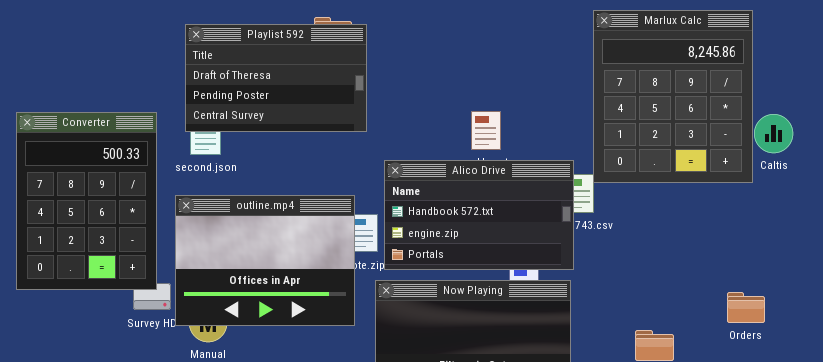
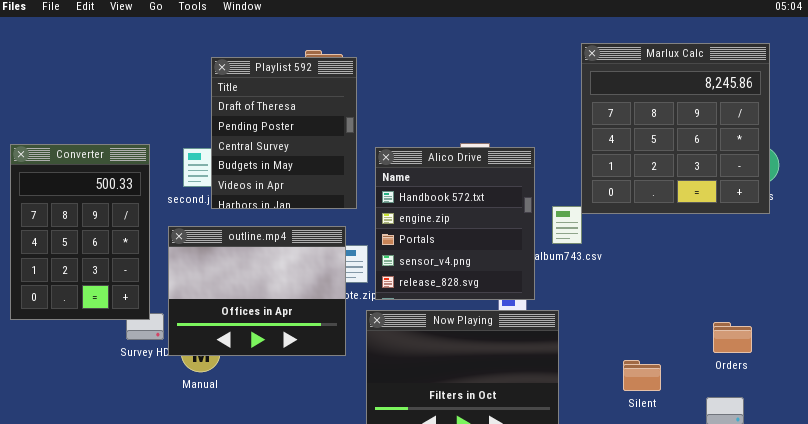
Marlux Calc: [593,10,753,183] -> [581,43,770,214], resized
Playlist 592: [185,24,367,132] -> [211,57,357,209], resized
Alico Drive: [384,160,574,270] -> [375,147,535,300], resized

